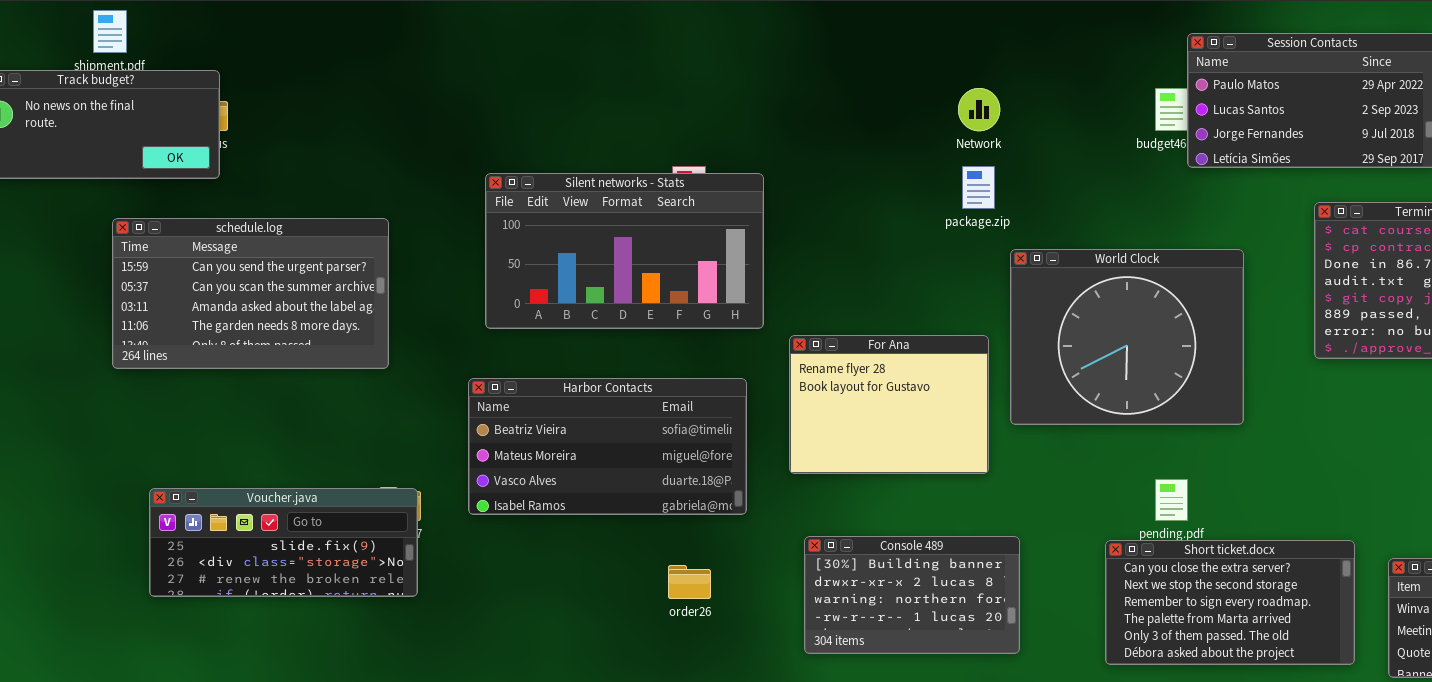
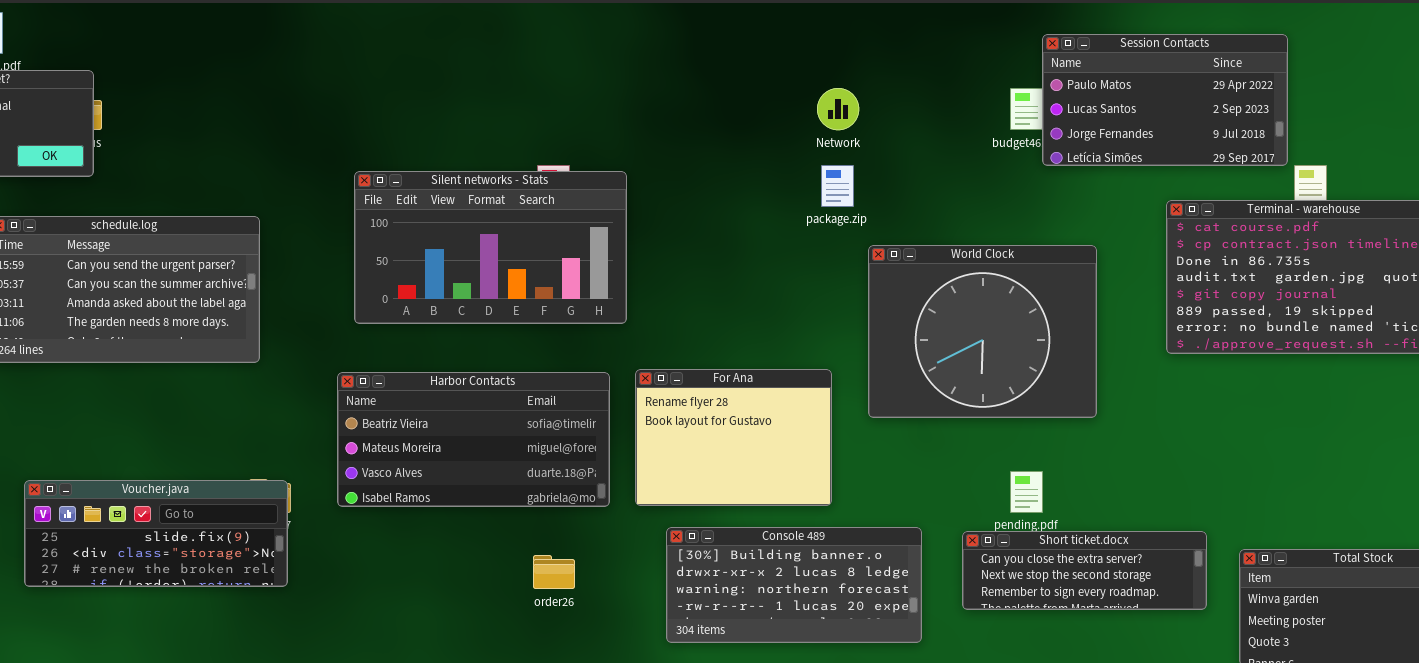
For Ana: [789,335,989,474] -> [635,369,832,506], moved
Console 489: [804,536,1020,654] -> [666,527,922,643], resized
Short ticket.docx: [1105,540,1355,665] -> [962,531,1207,610], resized

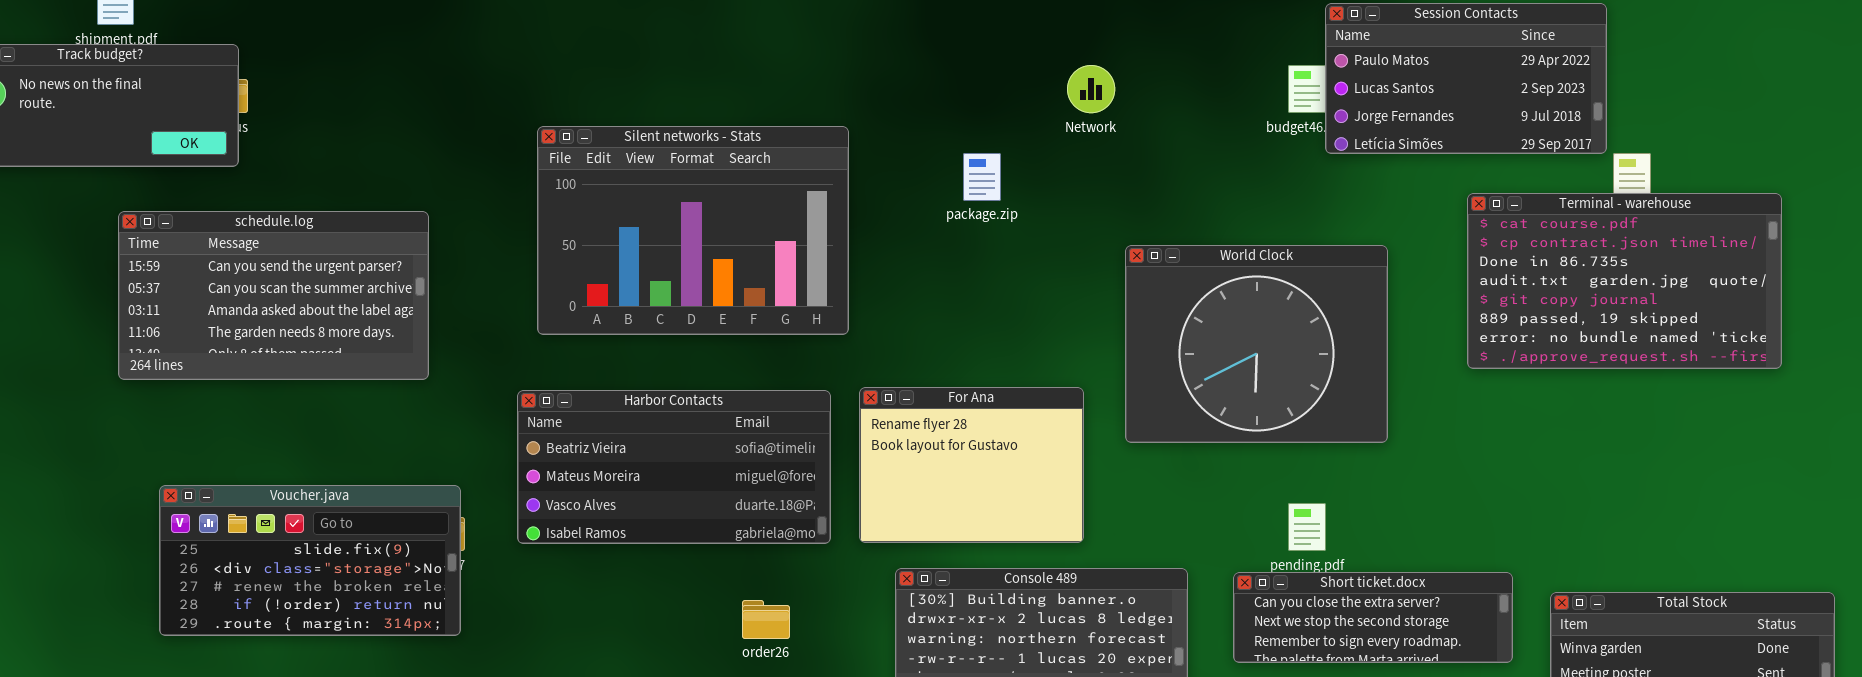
package.zip: [821,165,854,207] -> [963,153,1001,201], moved
Silent networks - Stats: [354,171,627,324] -> [537,126,849,335], resized
Voucher.java: [24,480,288,587] -> [159,485,461,636], resized

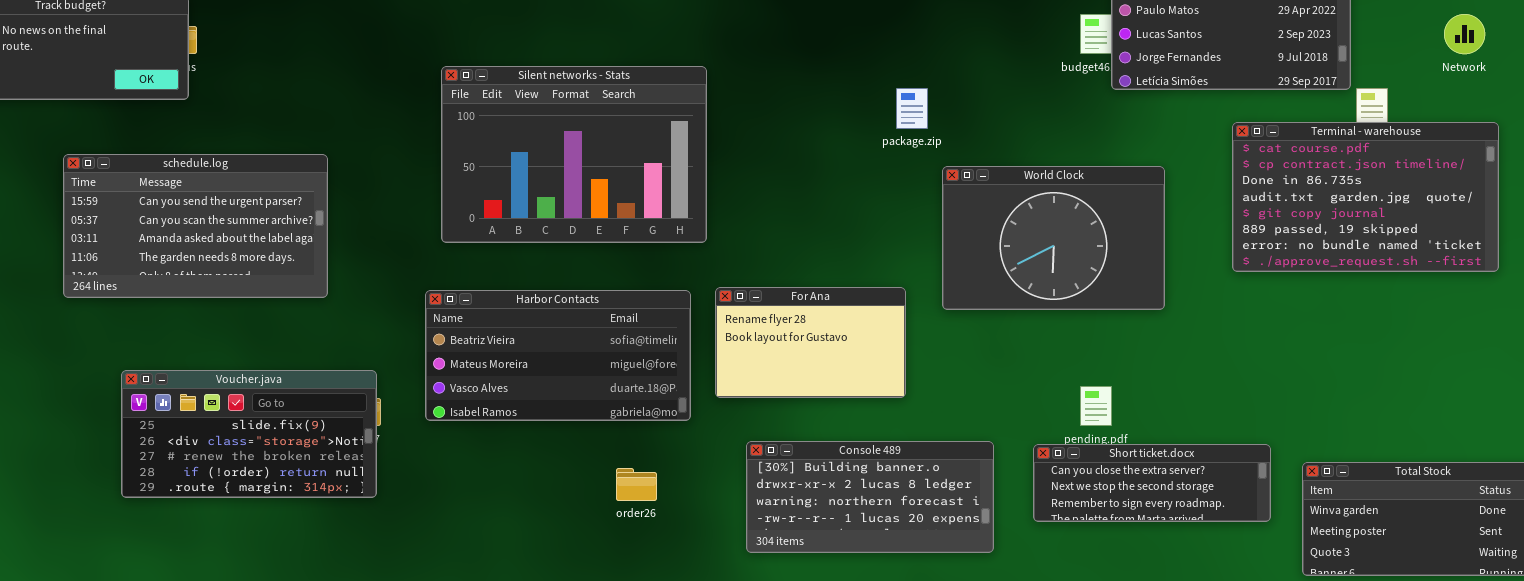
Network: [1067,65,1115,113] -> [1444,14,1485,54], moved
package.zip: [963,153,1001,201] -> [896,88,928,129], moved
schedule.log: [118,211,429,380] -> [63,154,328,298], moved
World Clock: [1125,245,1388,443] -> [942,166,1165,310], resized
For Ana: [859,387,1084,543] -> [715,287,906,398], resized

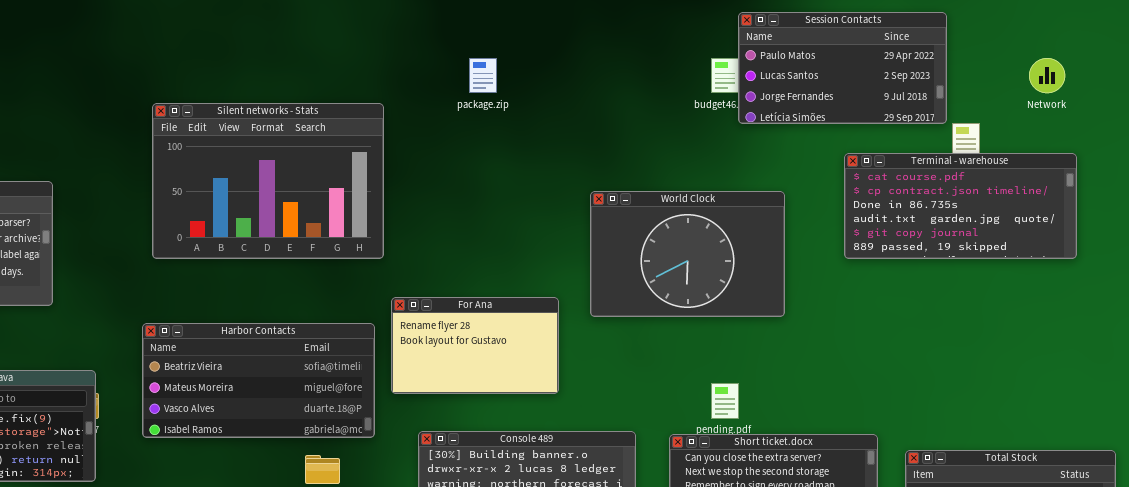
package.zip: [896,88,928,129] -> [469,58,497,93], moved
Terminal - warehouse: [1232,122,1499,272] -> [844,153,1077,259], resized
Harbor Contacts: [425,290,691,421] -> [142,323,375,438], moved

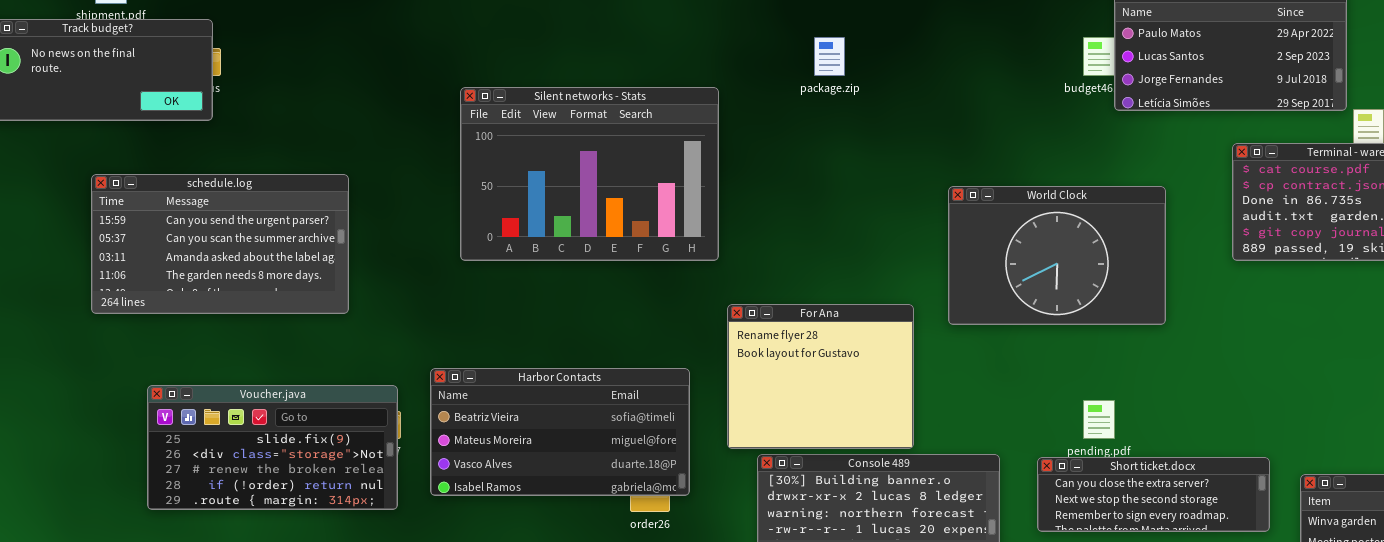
For Ana: [391,297,559,394] -> [727,304,914,449], resized
Harbor Contacts: [142,323,375,438] -> [430,368,690,496], moved

